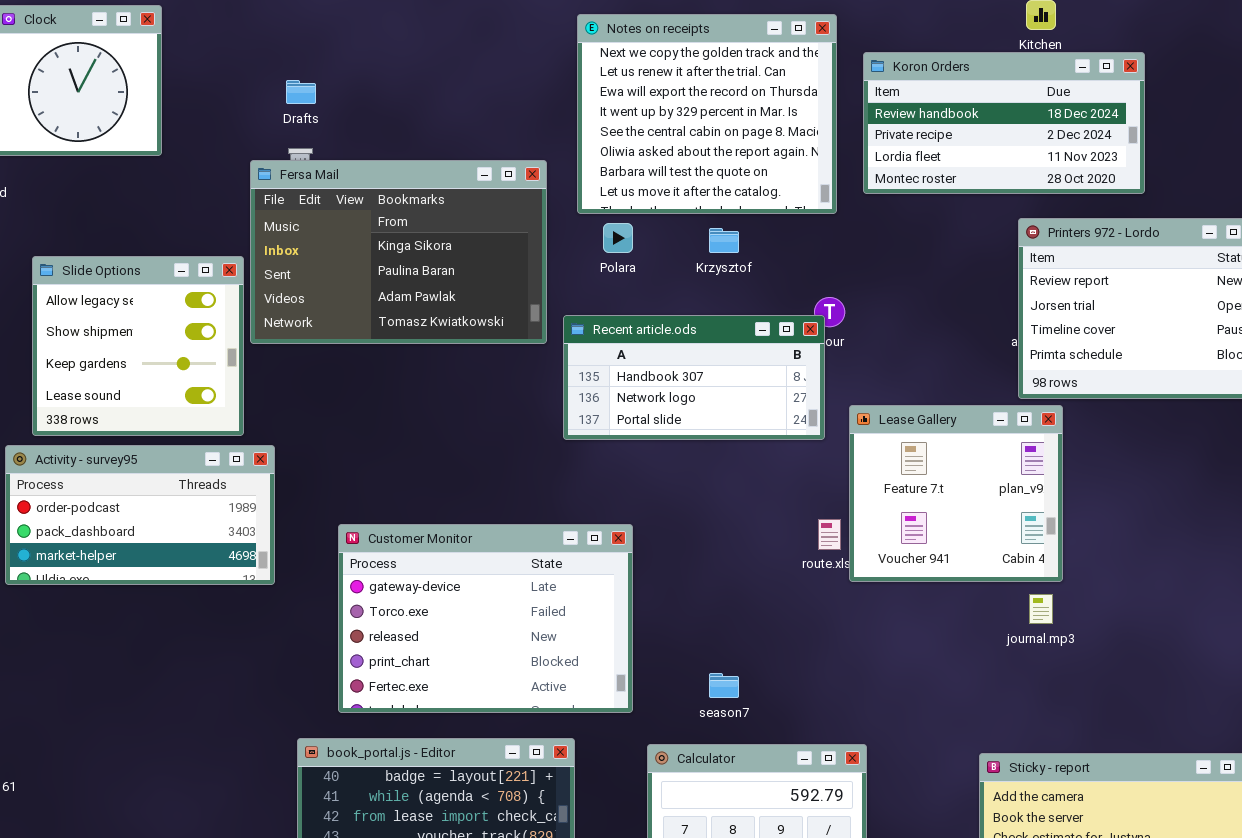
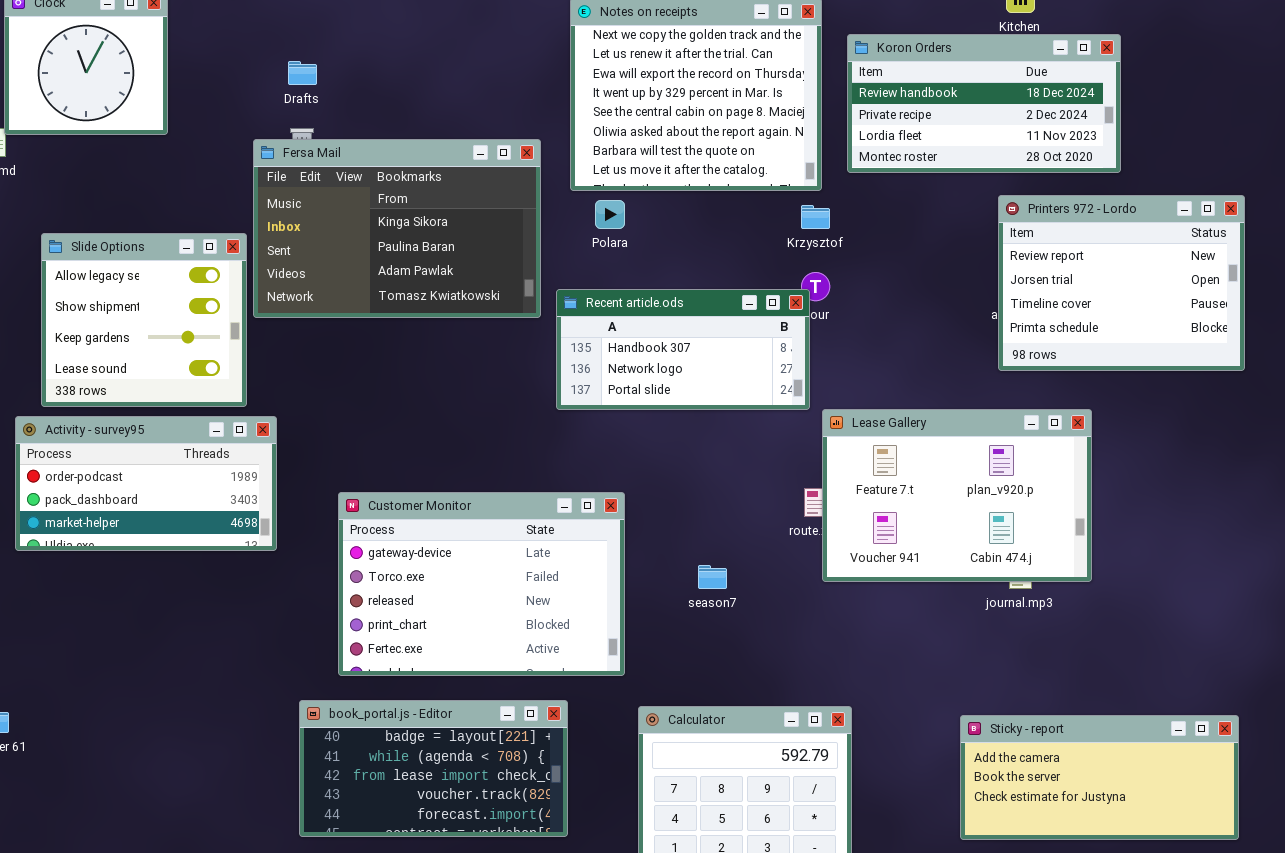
Krzysztof: [709,228,739,253] -> [801,205,830,229], moved
Lease Gallery: [849,405,1063,582] -> [822,409,1092,582], moved, resized
season7: [709,673,739,698] -> [698,565,727,589], moved

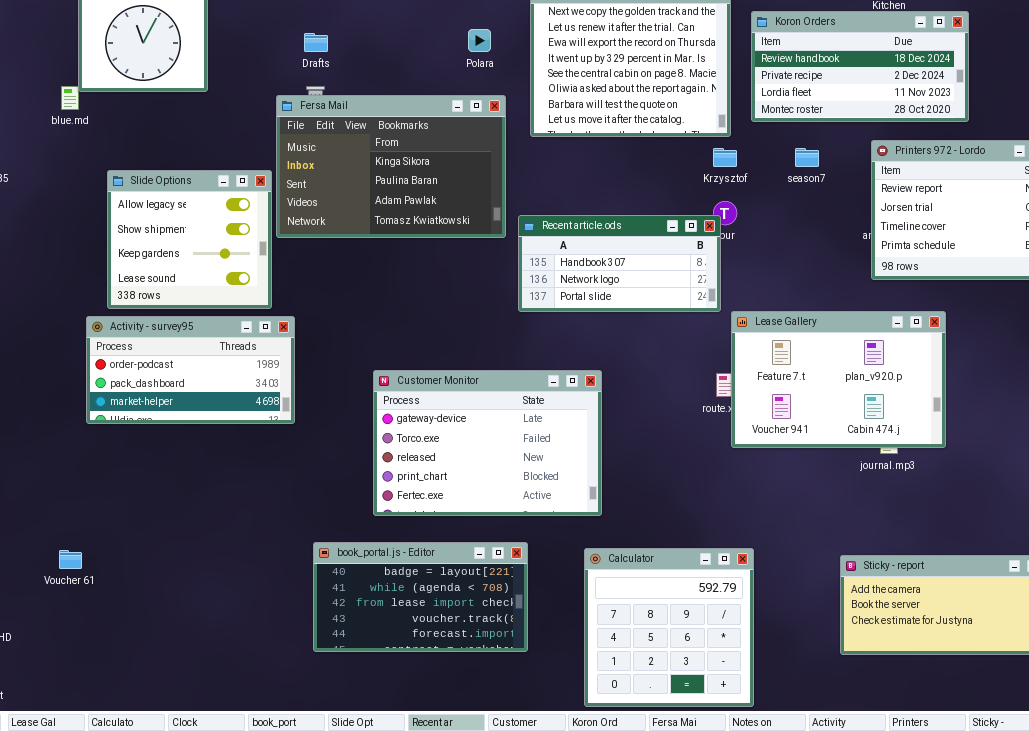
Polara: [595,200,625,229] -> [468,29,491,52], moved
Customer Monitor: [338,492,625,676] -> [373,370,602,516], moved
season7: [698,565,727,589] -> [795,148,819,167], moved

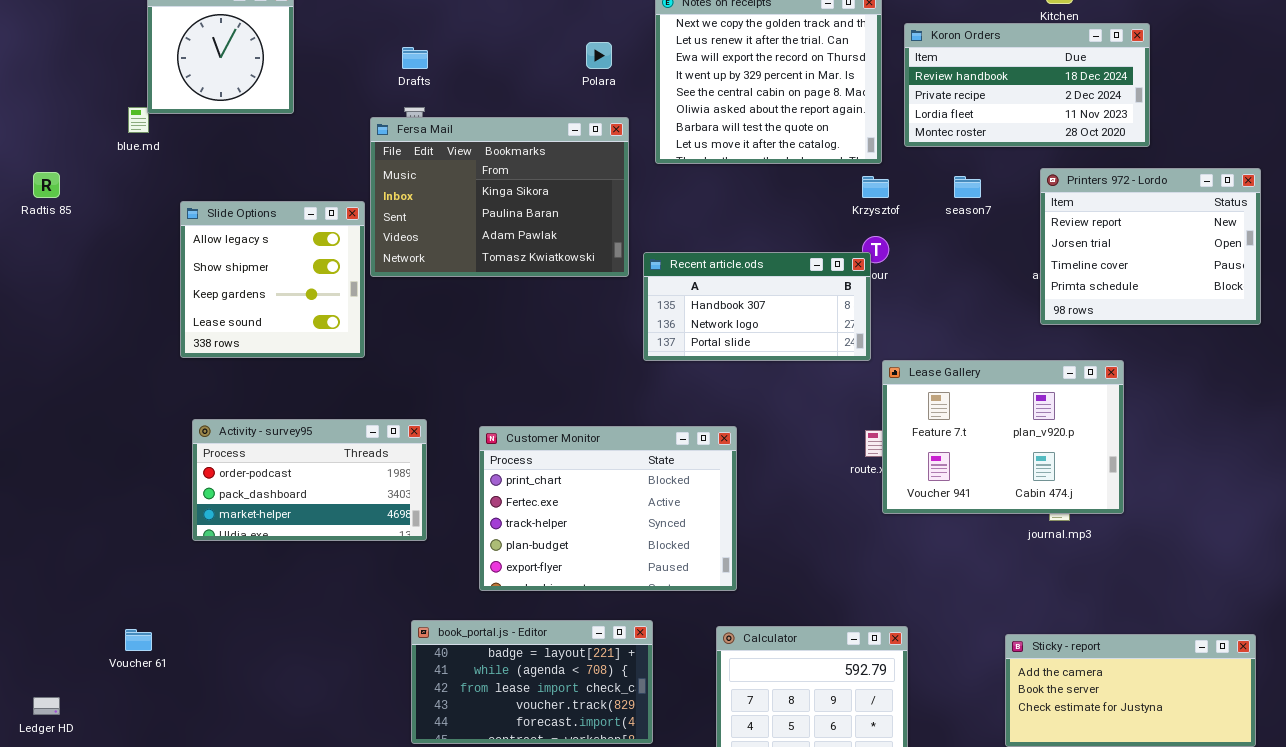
Activity - survey95: [86,316,295,424] -> [192,419,427,541], moved
Customer Monitor: [373,370,602,516] -> [479,426,737,591], scrolled down 3 rows

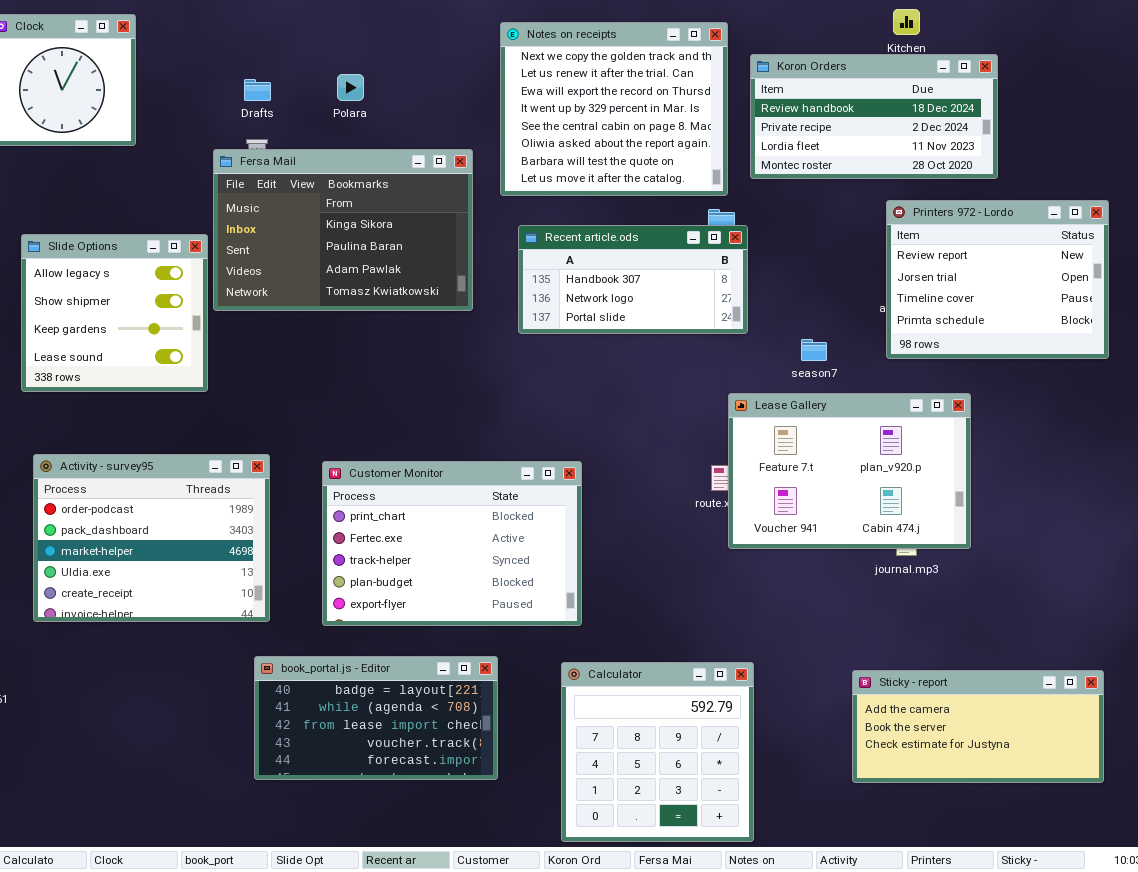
Polara: [586,42,612,69] -> [337,74,364,101], moved
season7: [954,176,981,198] -> [801,339,827,361], moved
Recent article.ods: [643,252,871,361] -> [518,225,748,334], moved
Activity - survey95: [192,419,427,541] -> [33,454,270,622], resized

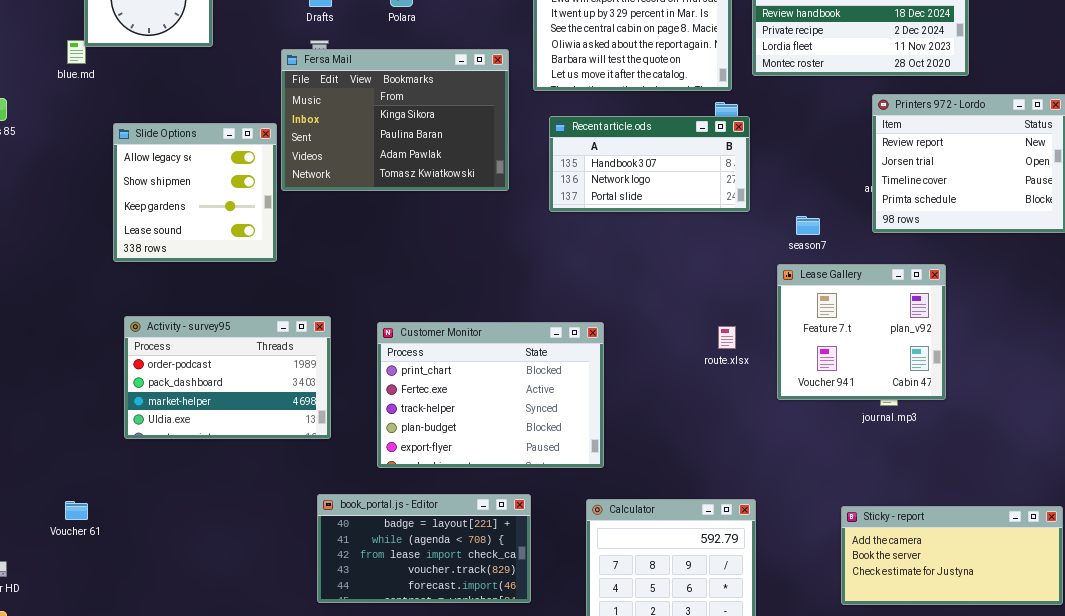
Lease Gallery: [728,393,971,549] -> [777,264,946,400], resized
Activity - survey95: [33,454,270,622] -> [124,316,331,439], resized

